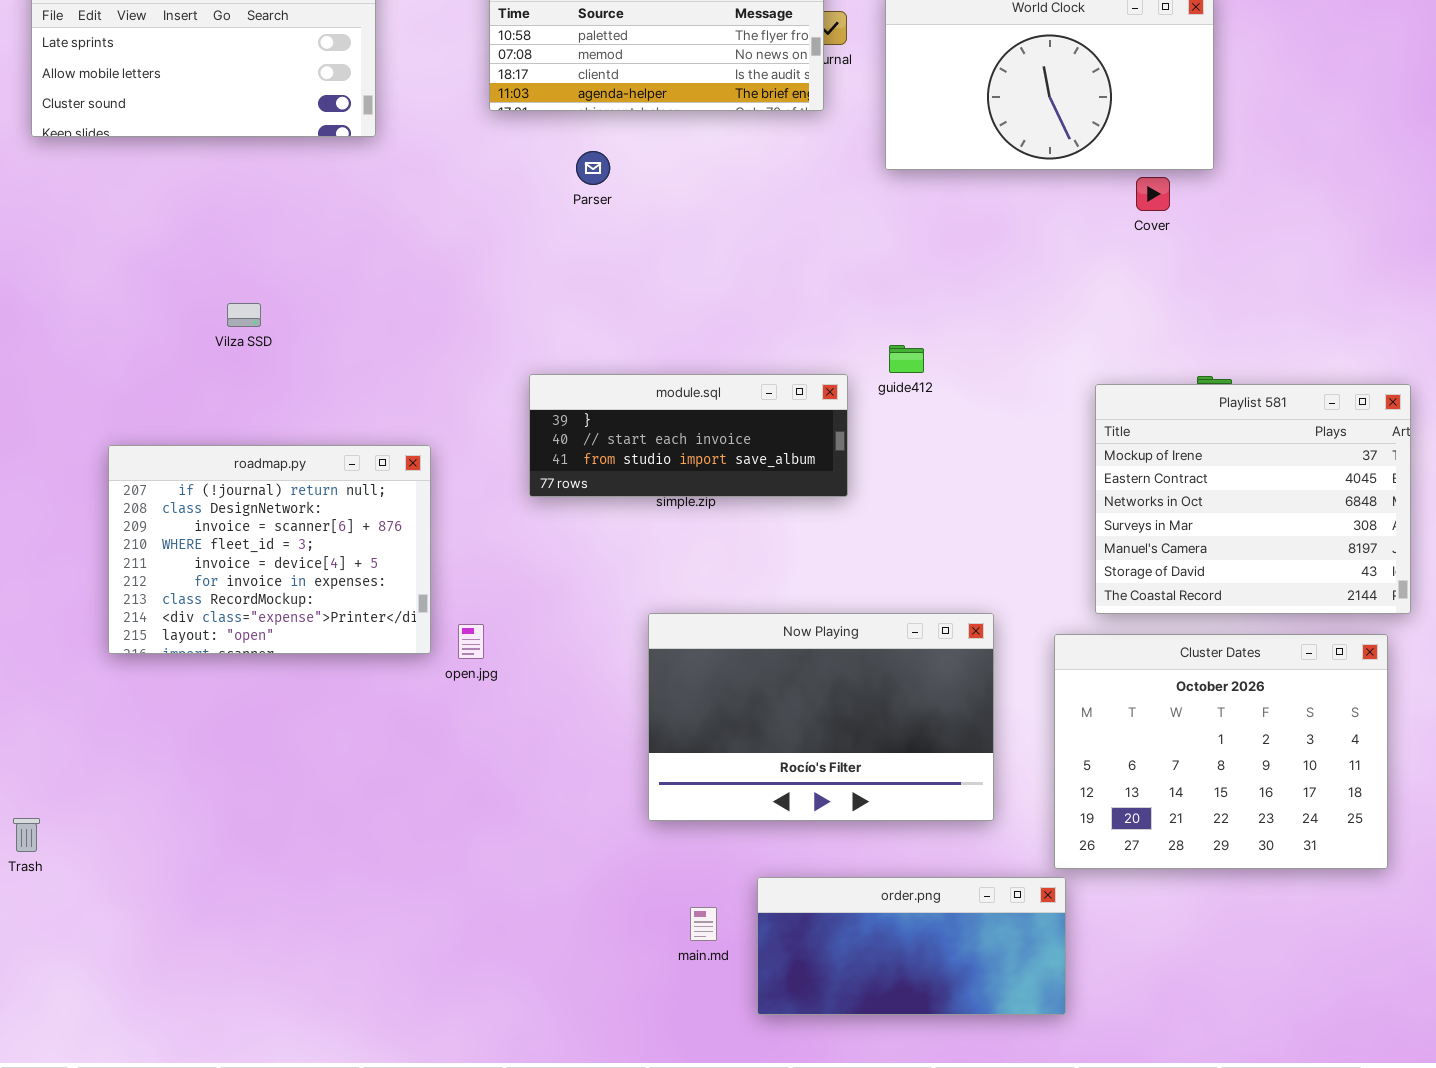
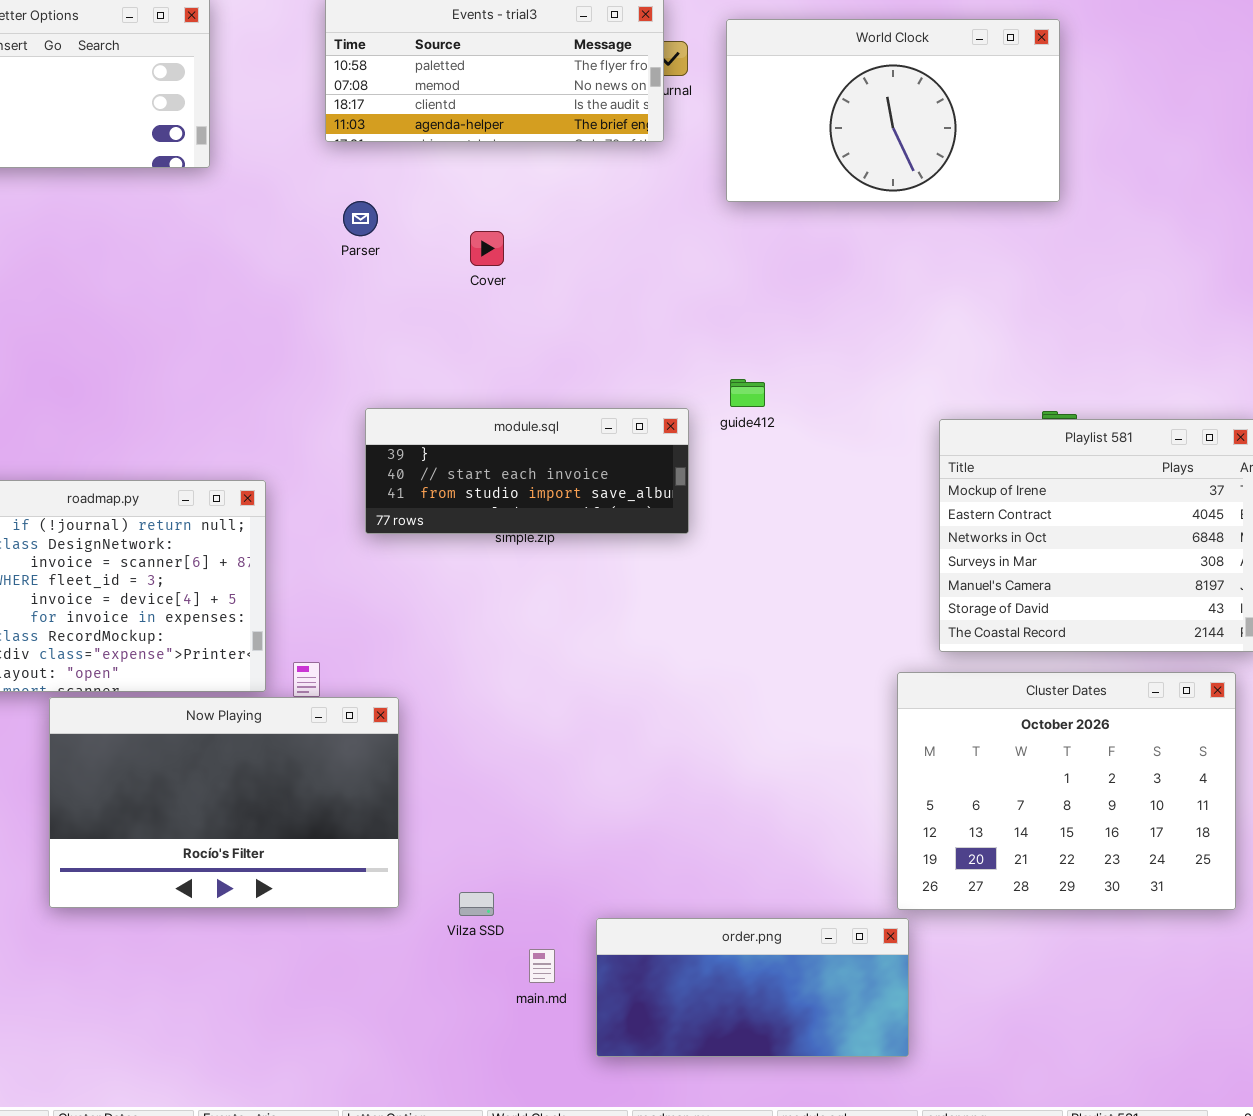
Parser: [576,151,610,185] -> [343,201,378,236], moved
Cover: [1136,177,1170,211] -> [470,231,504,266], moved
Vilza SSD: [227,303,261,327] -> [459,892,494,916], moved
Now Playing: [648,613,994,821] -> [49,697,399,908], moved

